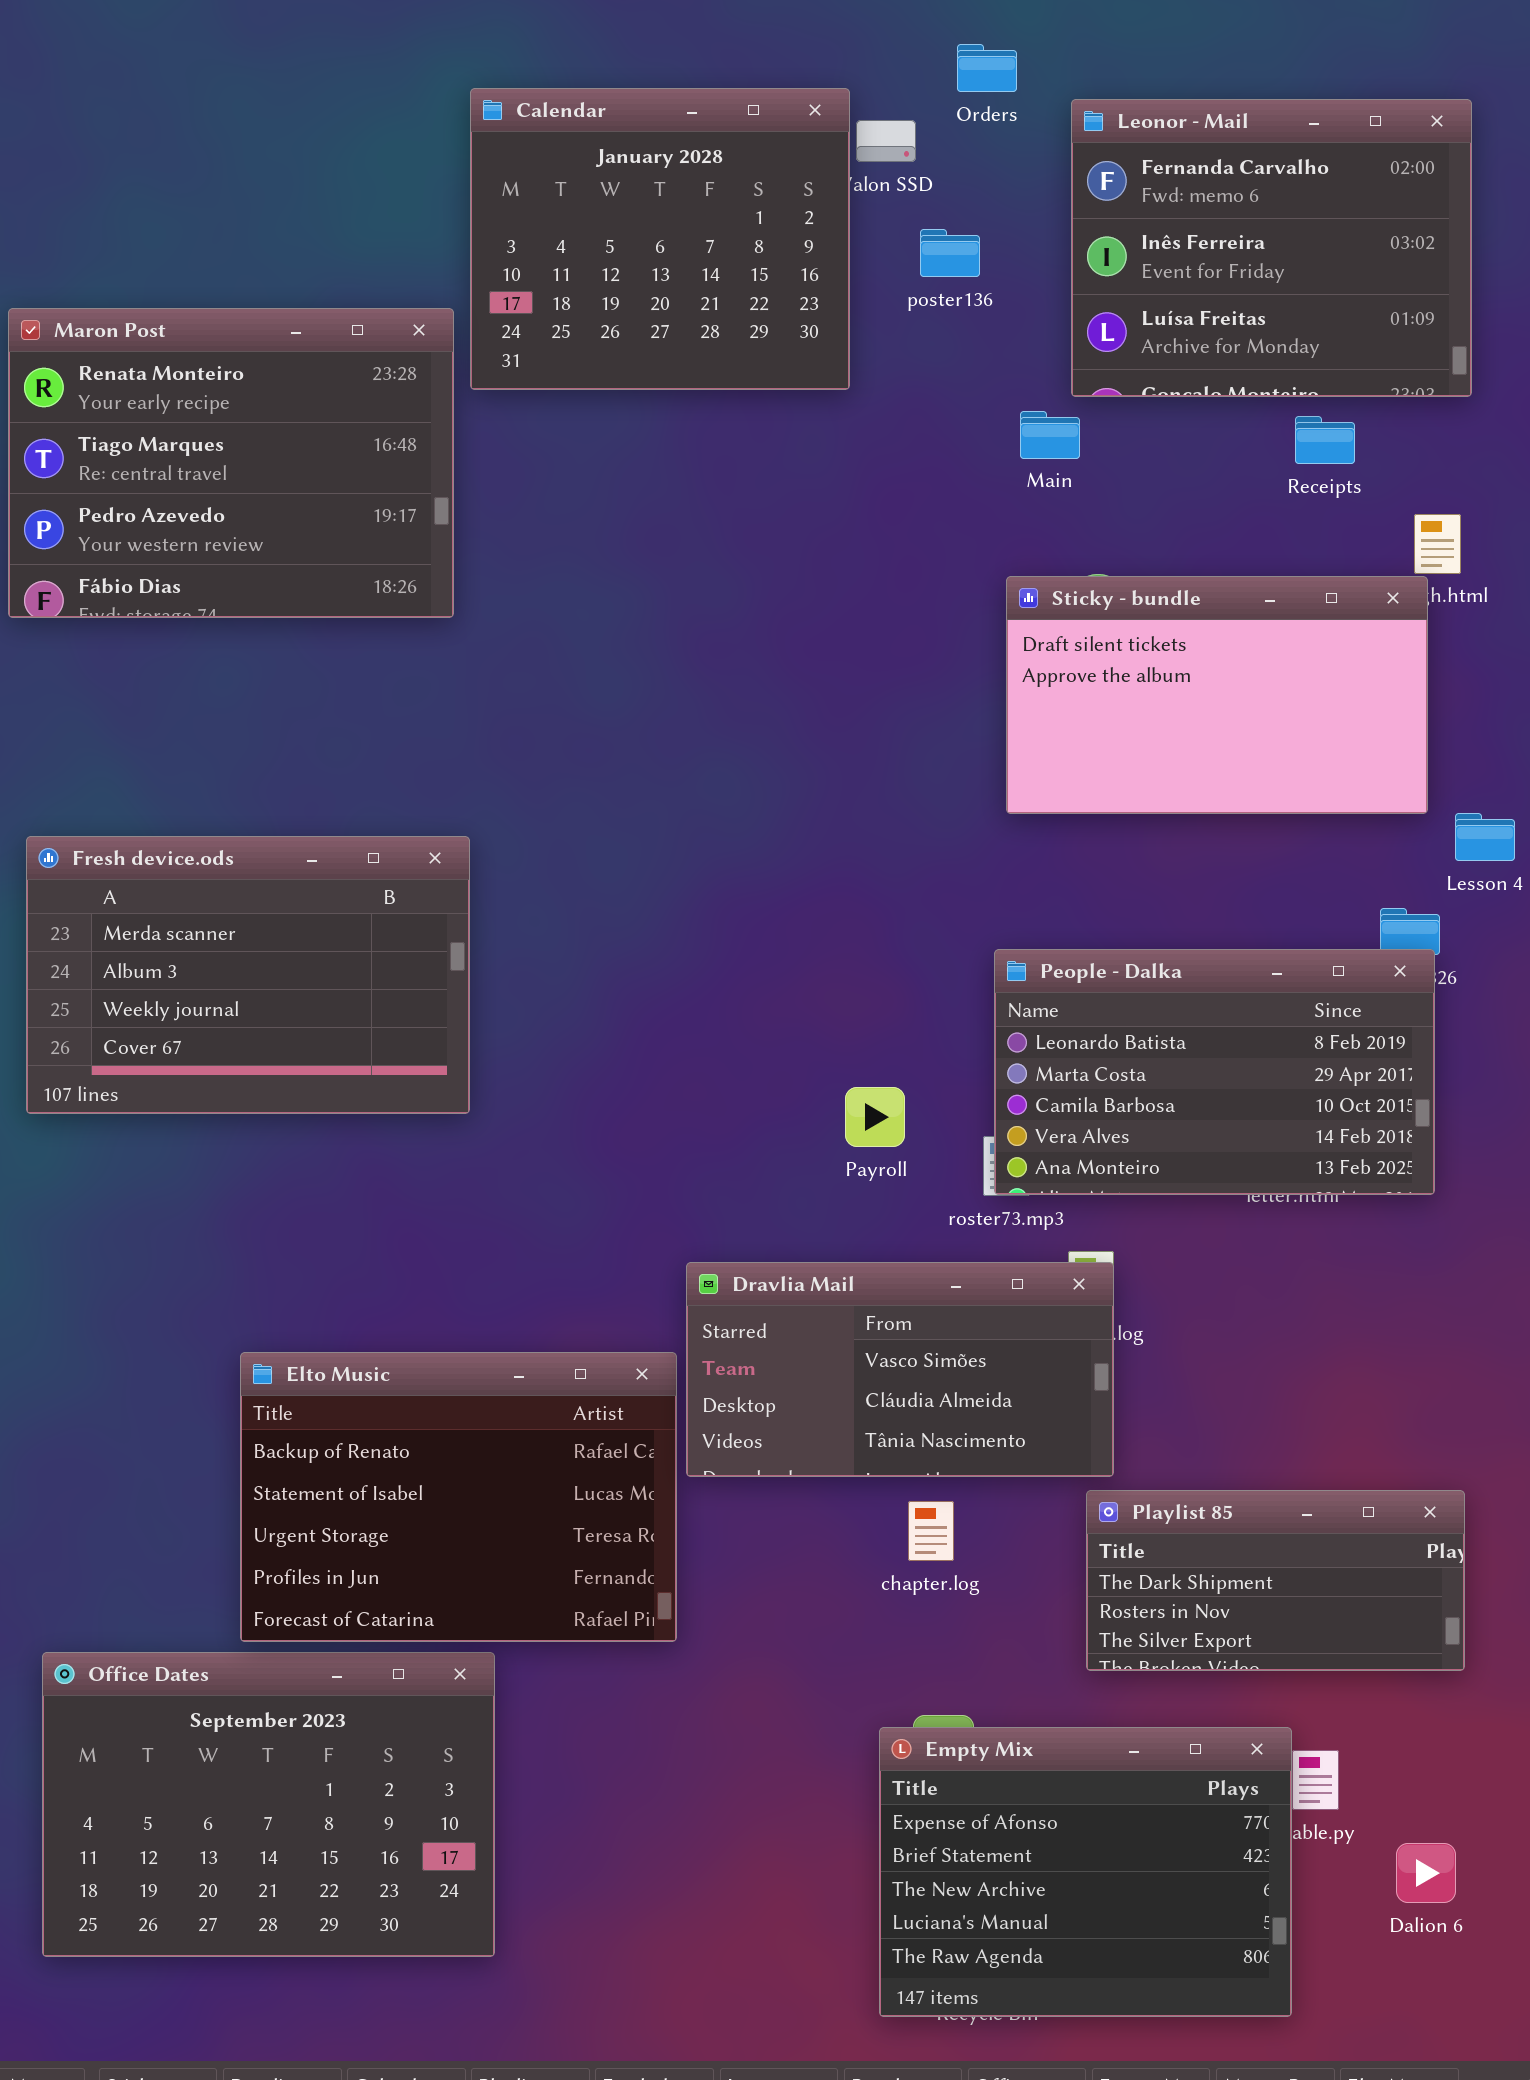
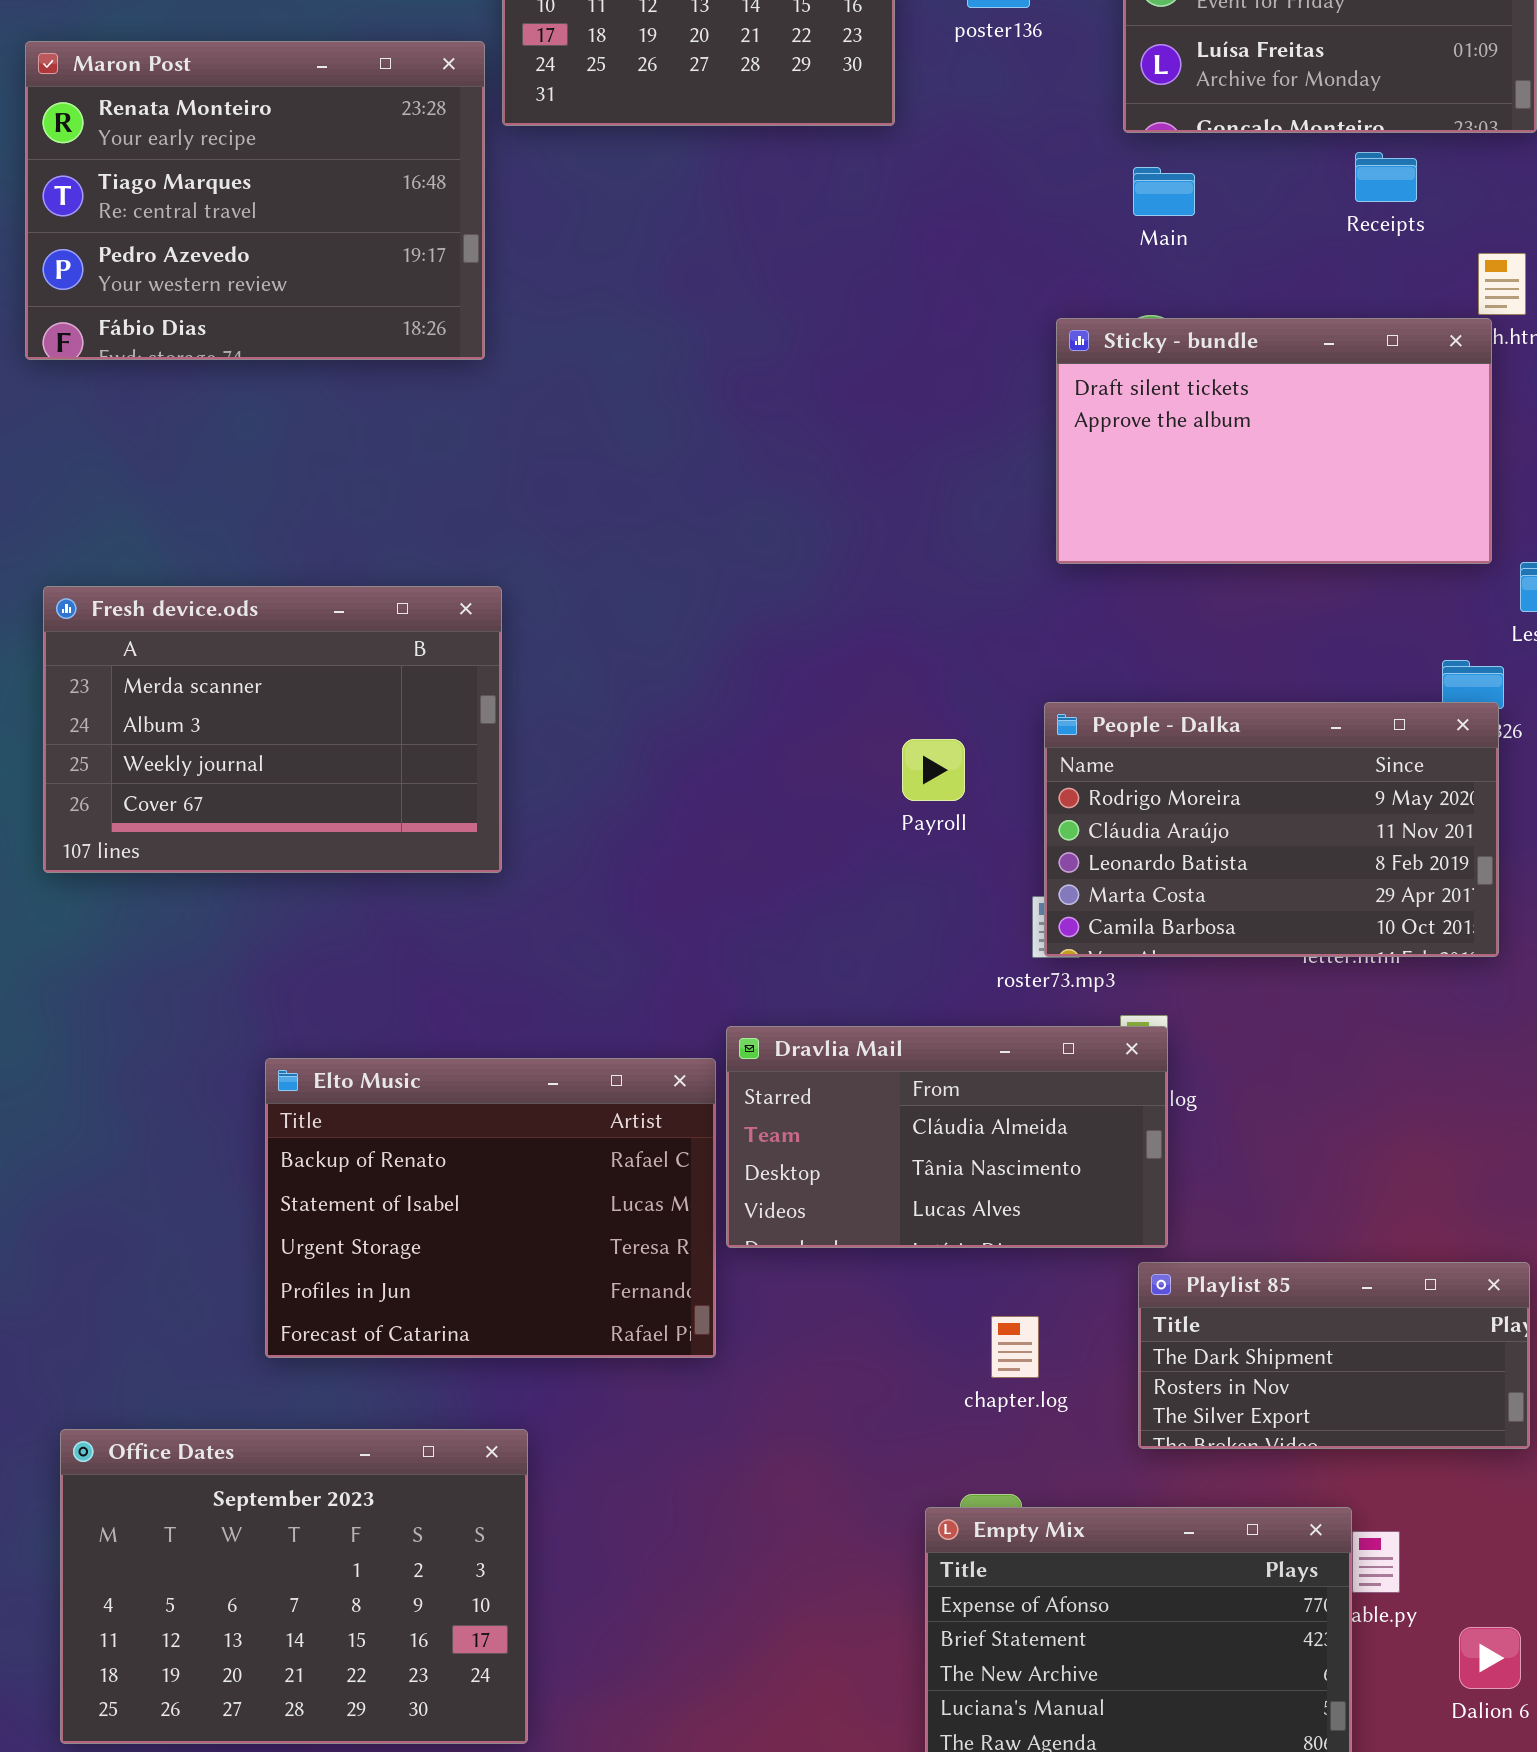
Main: [1020,411,1080,459] -> [1133,167,1195,216], moved
People - Dalka: [994,949,1435,1195] -> [1044,702,1499,957], scrolled up 2 rows
Payroll: [845,1087,905,1147] -> [902,739,965,801], moved
Dravlia Mail: [686,1262,1114,1477] -> [726,1026,1168,1248], scrolled down 1 row
Elto Music: [240,1352,677,1642] -> [265,1058,716,1358], moved
chapter.log: [908,1501,954,1561] -> [991,1316,1039,1378], moved

